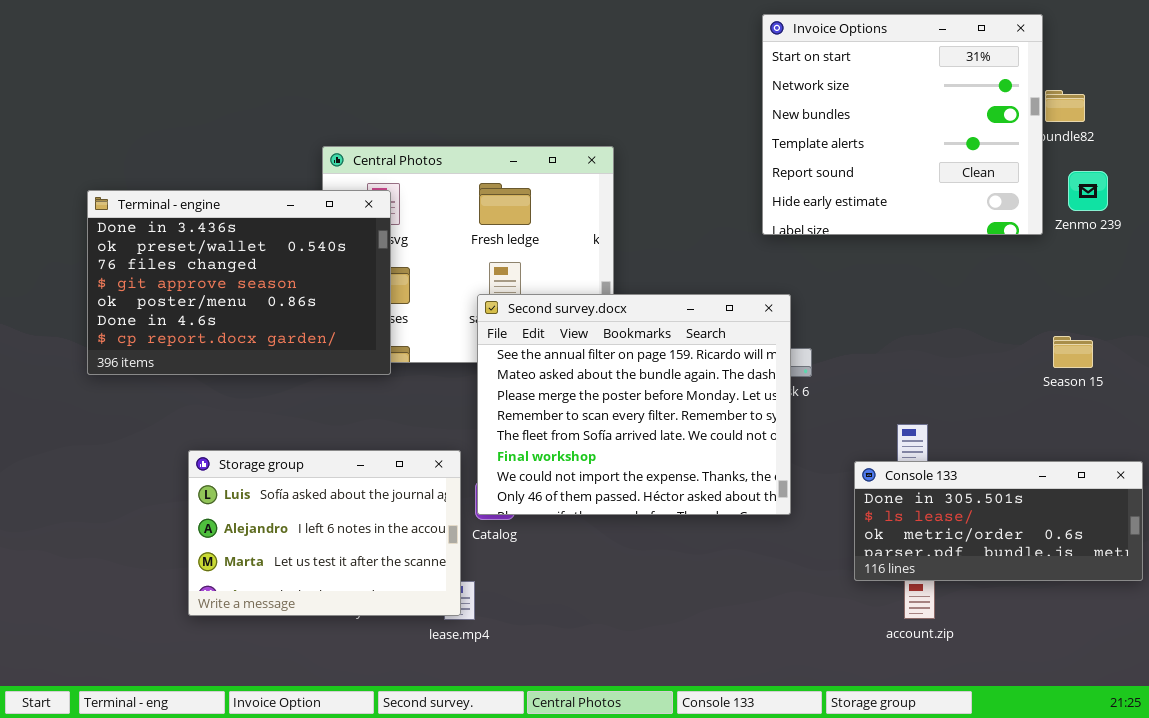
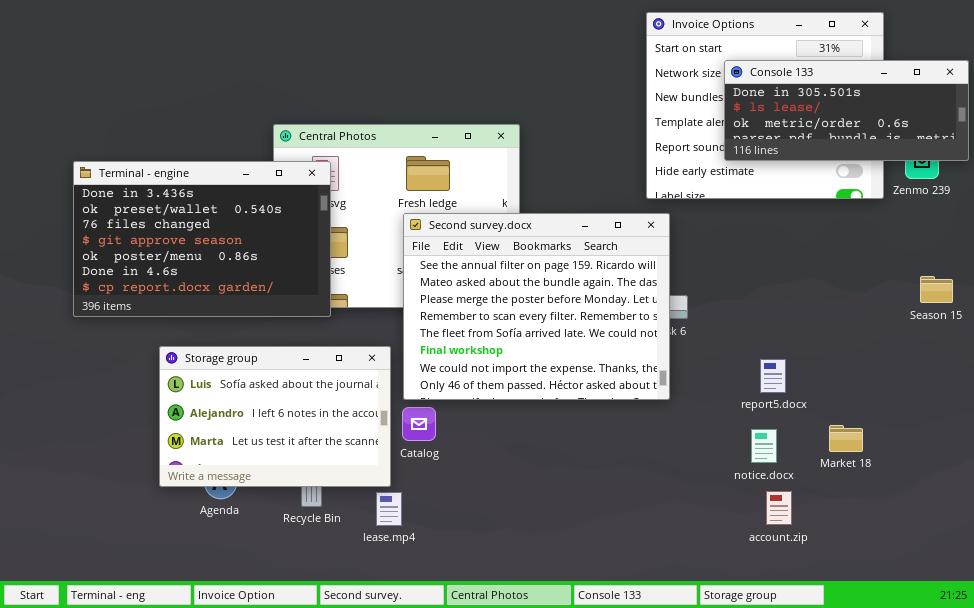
Second survey.docx: [477,294,791,515] -> [403,213,670,400], moved
Season 15: [1053,336,1093,368] -> [920,276,953,303], moved
Storage group: [188,450,461,616] -> [159,346,391,487], moved
Console 133: [854,461,1143,581] -> [724,60,969,161], moved

